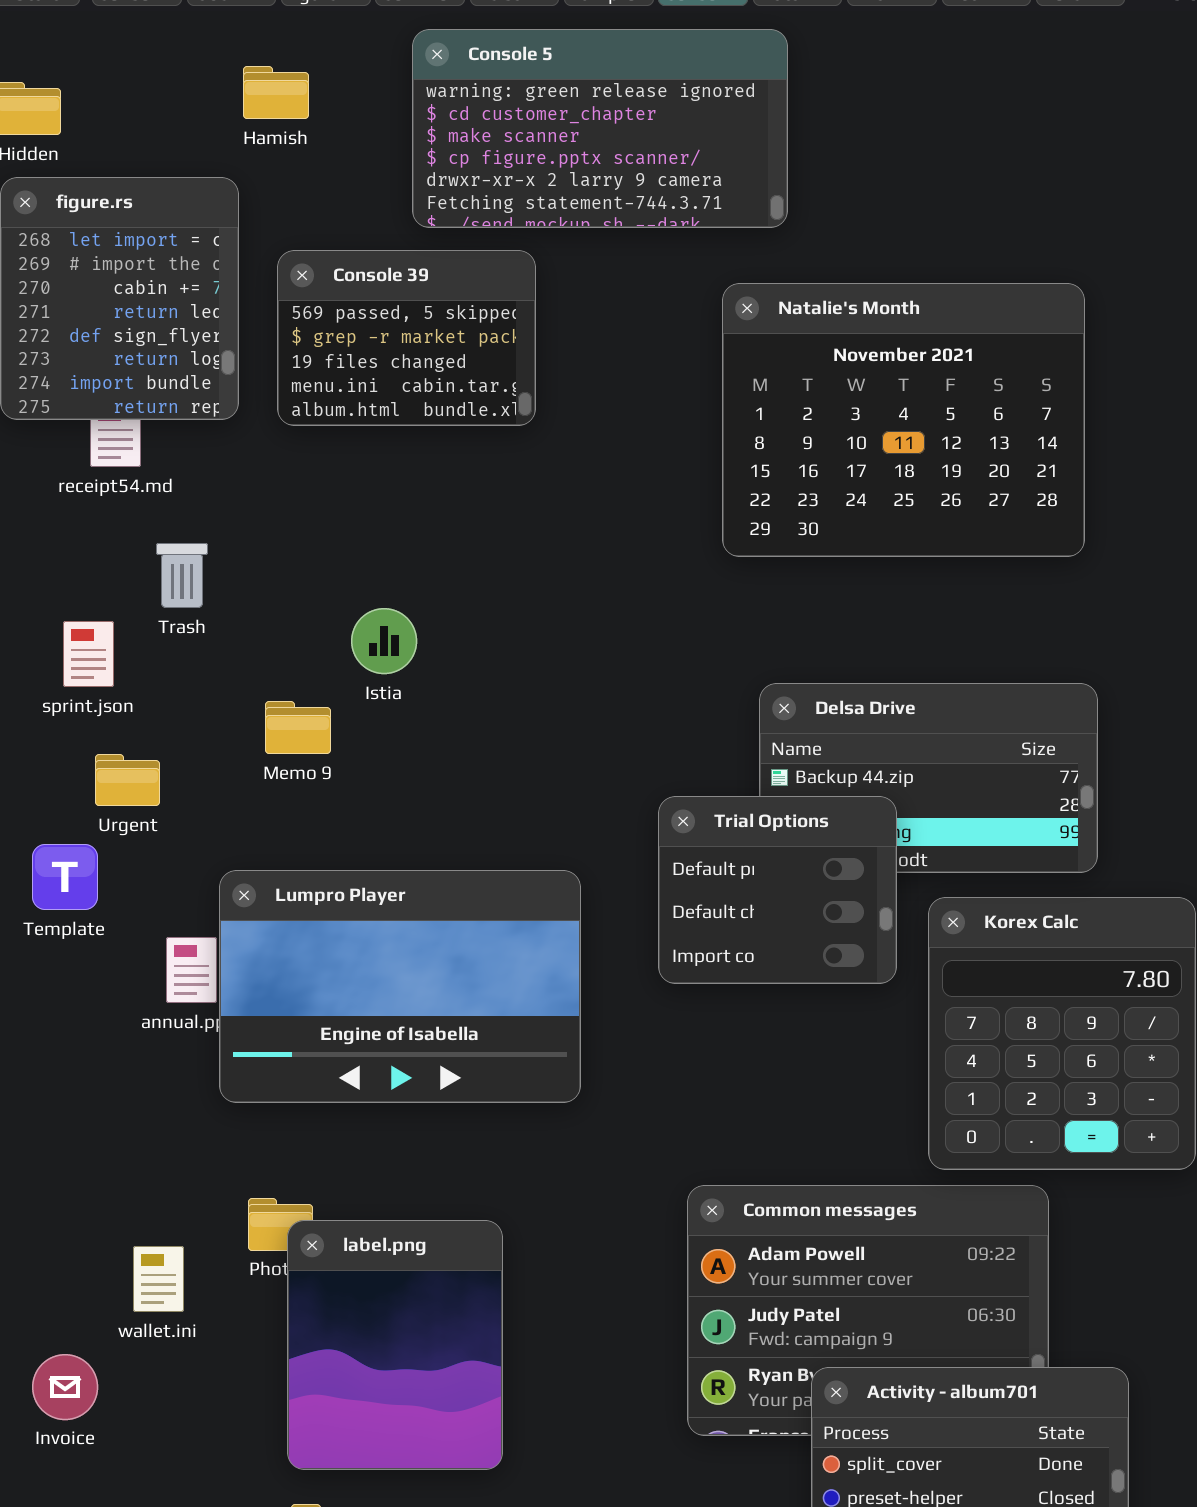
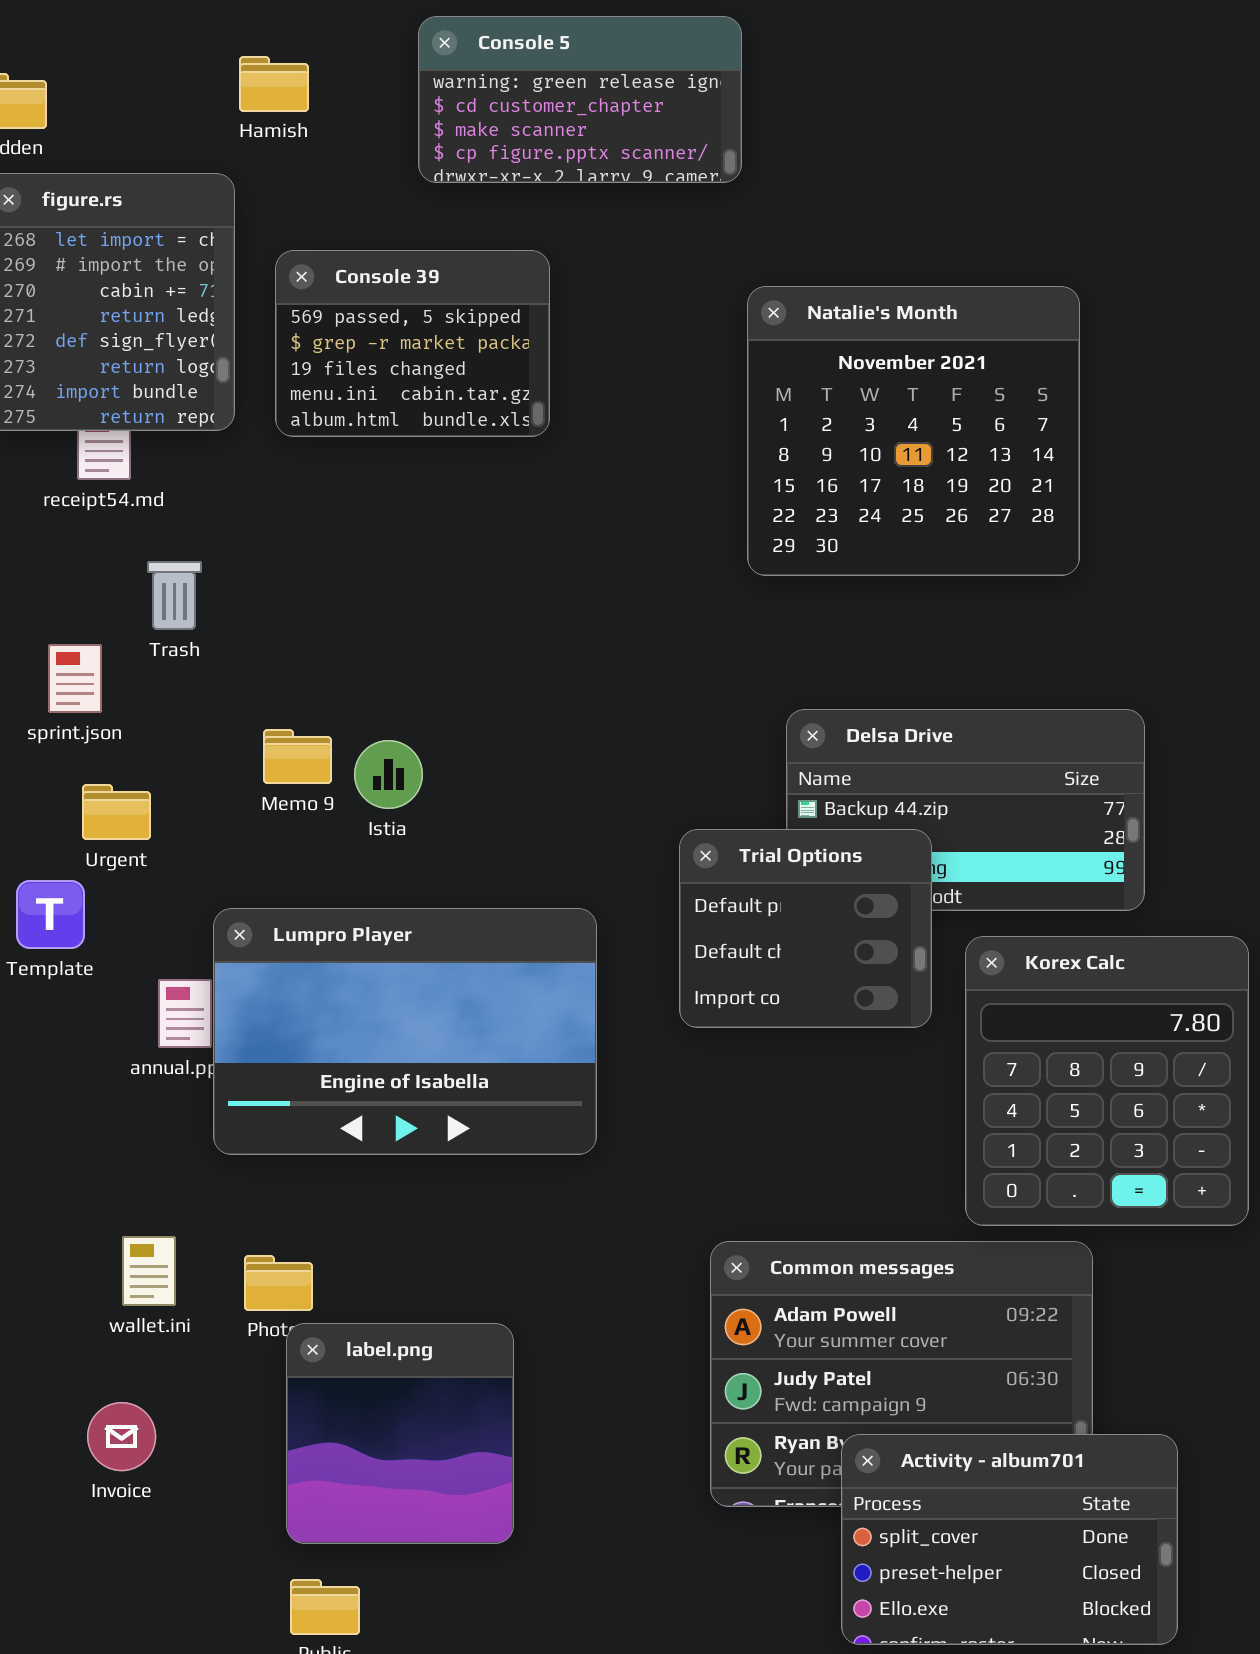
Console 5: [412,29,788,228] -> [418,16,742,183], resized
Natalie's Month: [722,283,1085,557] -> [747,286,1080,576], resized
Istia: [351,608,417,674] -> [354,740,423,809], moved
label.png: [287,1220,503,1470] -> [286,1323,514,1544], resized
wallet.ini: [133,1246,184,1312] -> [122,1236,176,1306], moved
Invoice: [32,1354,98,1420] -> [87,1402,156,1471], moved

